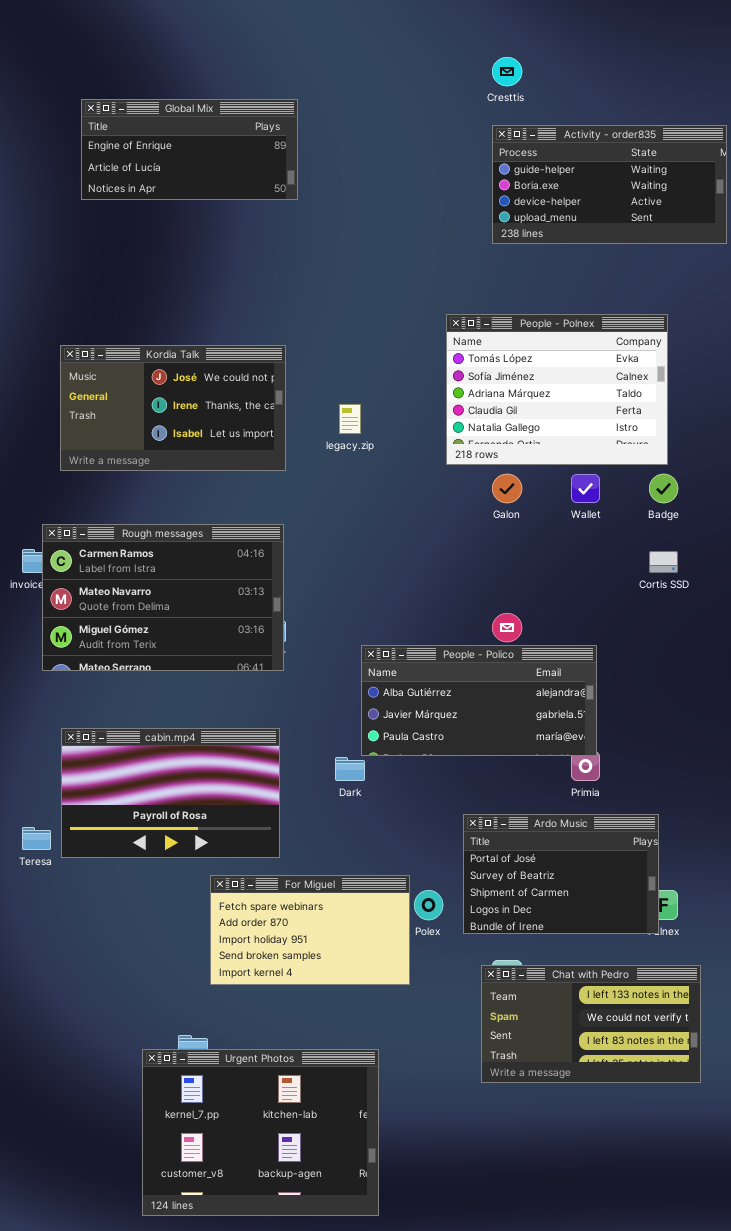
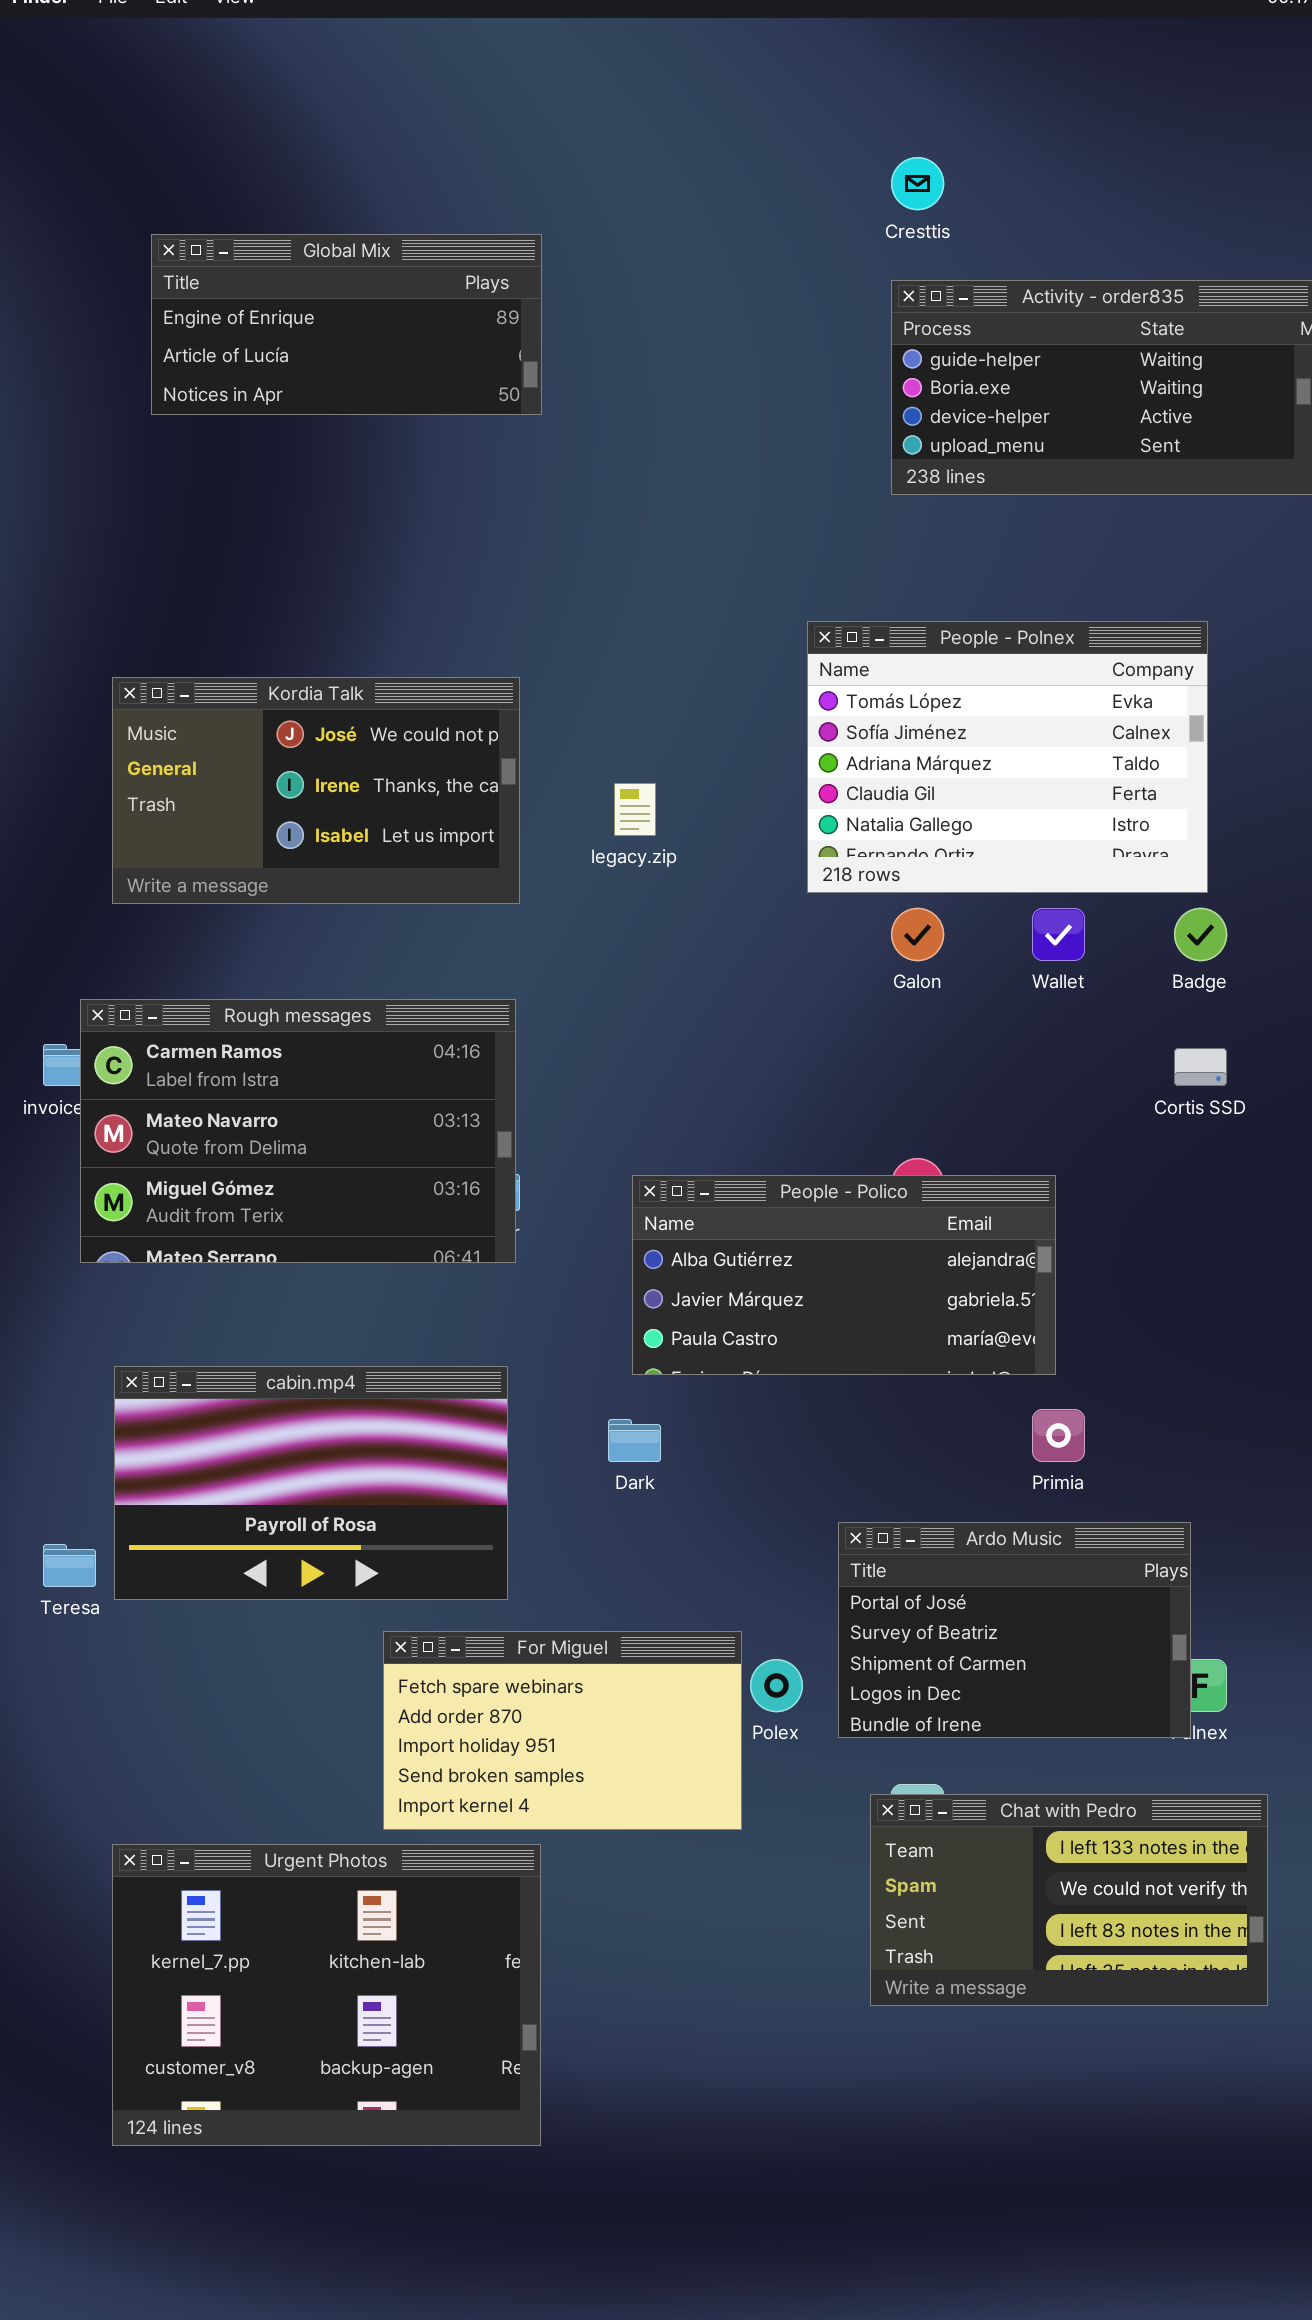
People - Polico: [361,645,597,756] -> [632,1175,1056,1375], moved
Urgent Photos: [142,1049,379,1216] -> [112,1844,541,2146], moved

